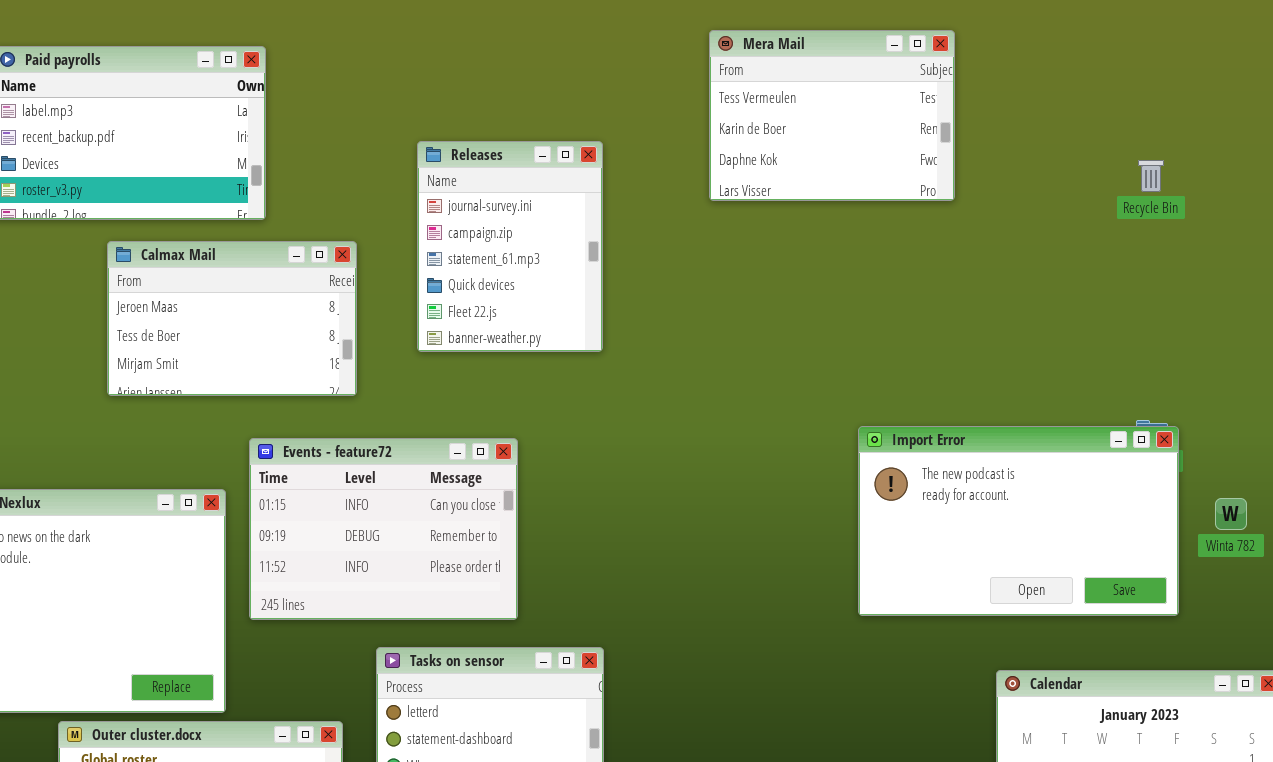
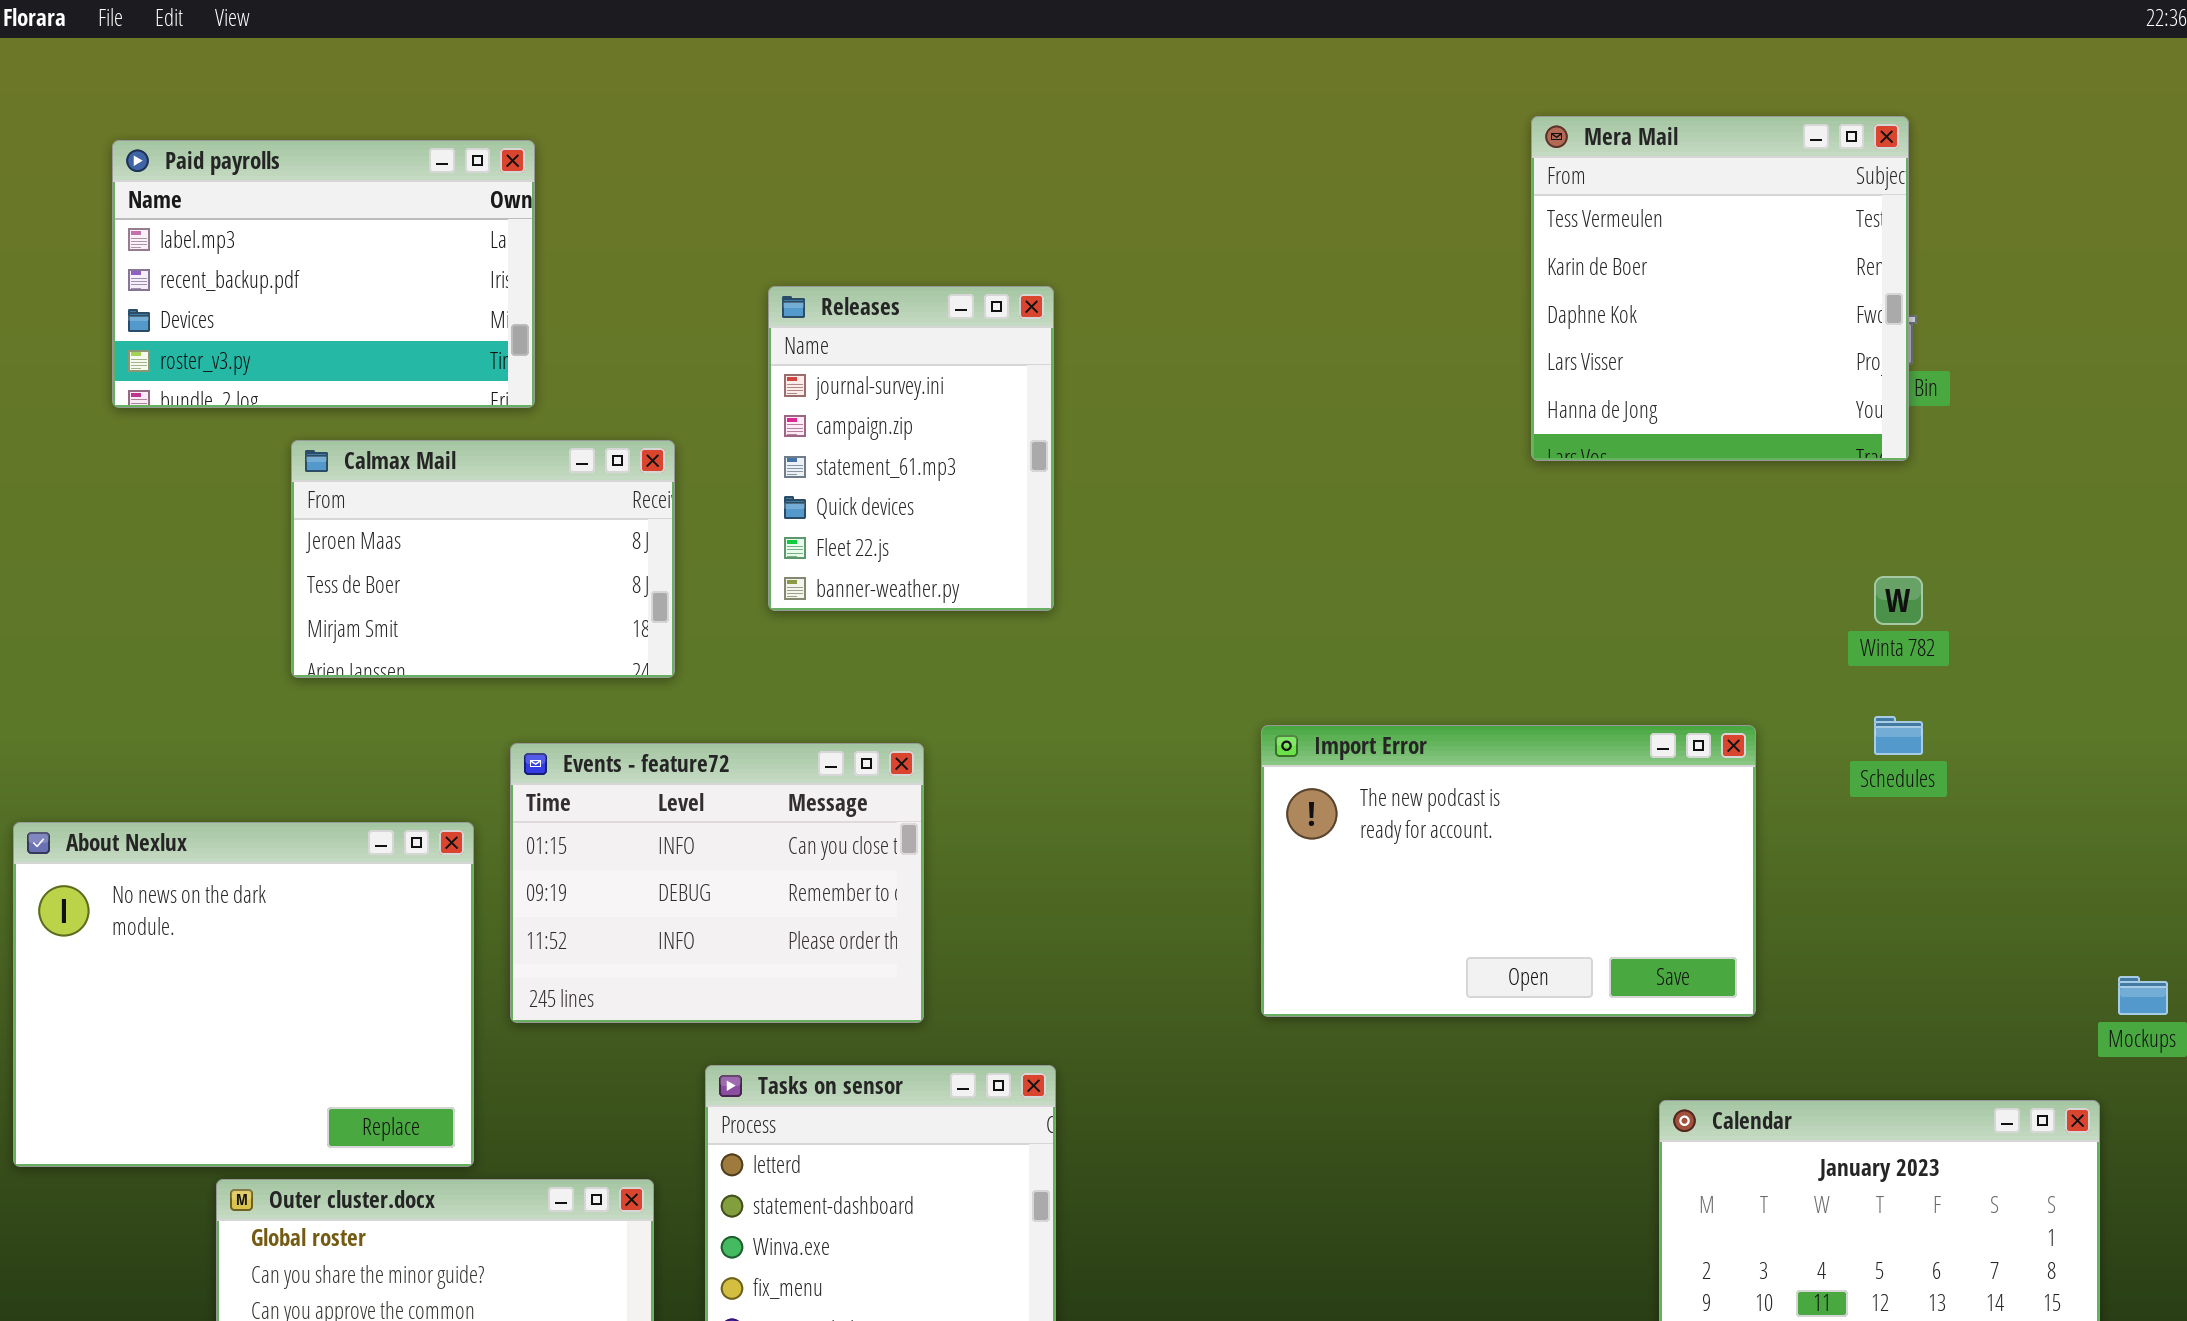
Mera Mail: [709,30,955,201] -> [1531,116,1909,461], moved, resized
Import Error: [858,426,1179,616] -> [1261,725,1756,1017], moved
Winta 782: [1215,498,1247,530] -> [1874,576,1923,625], moved

